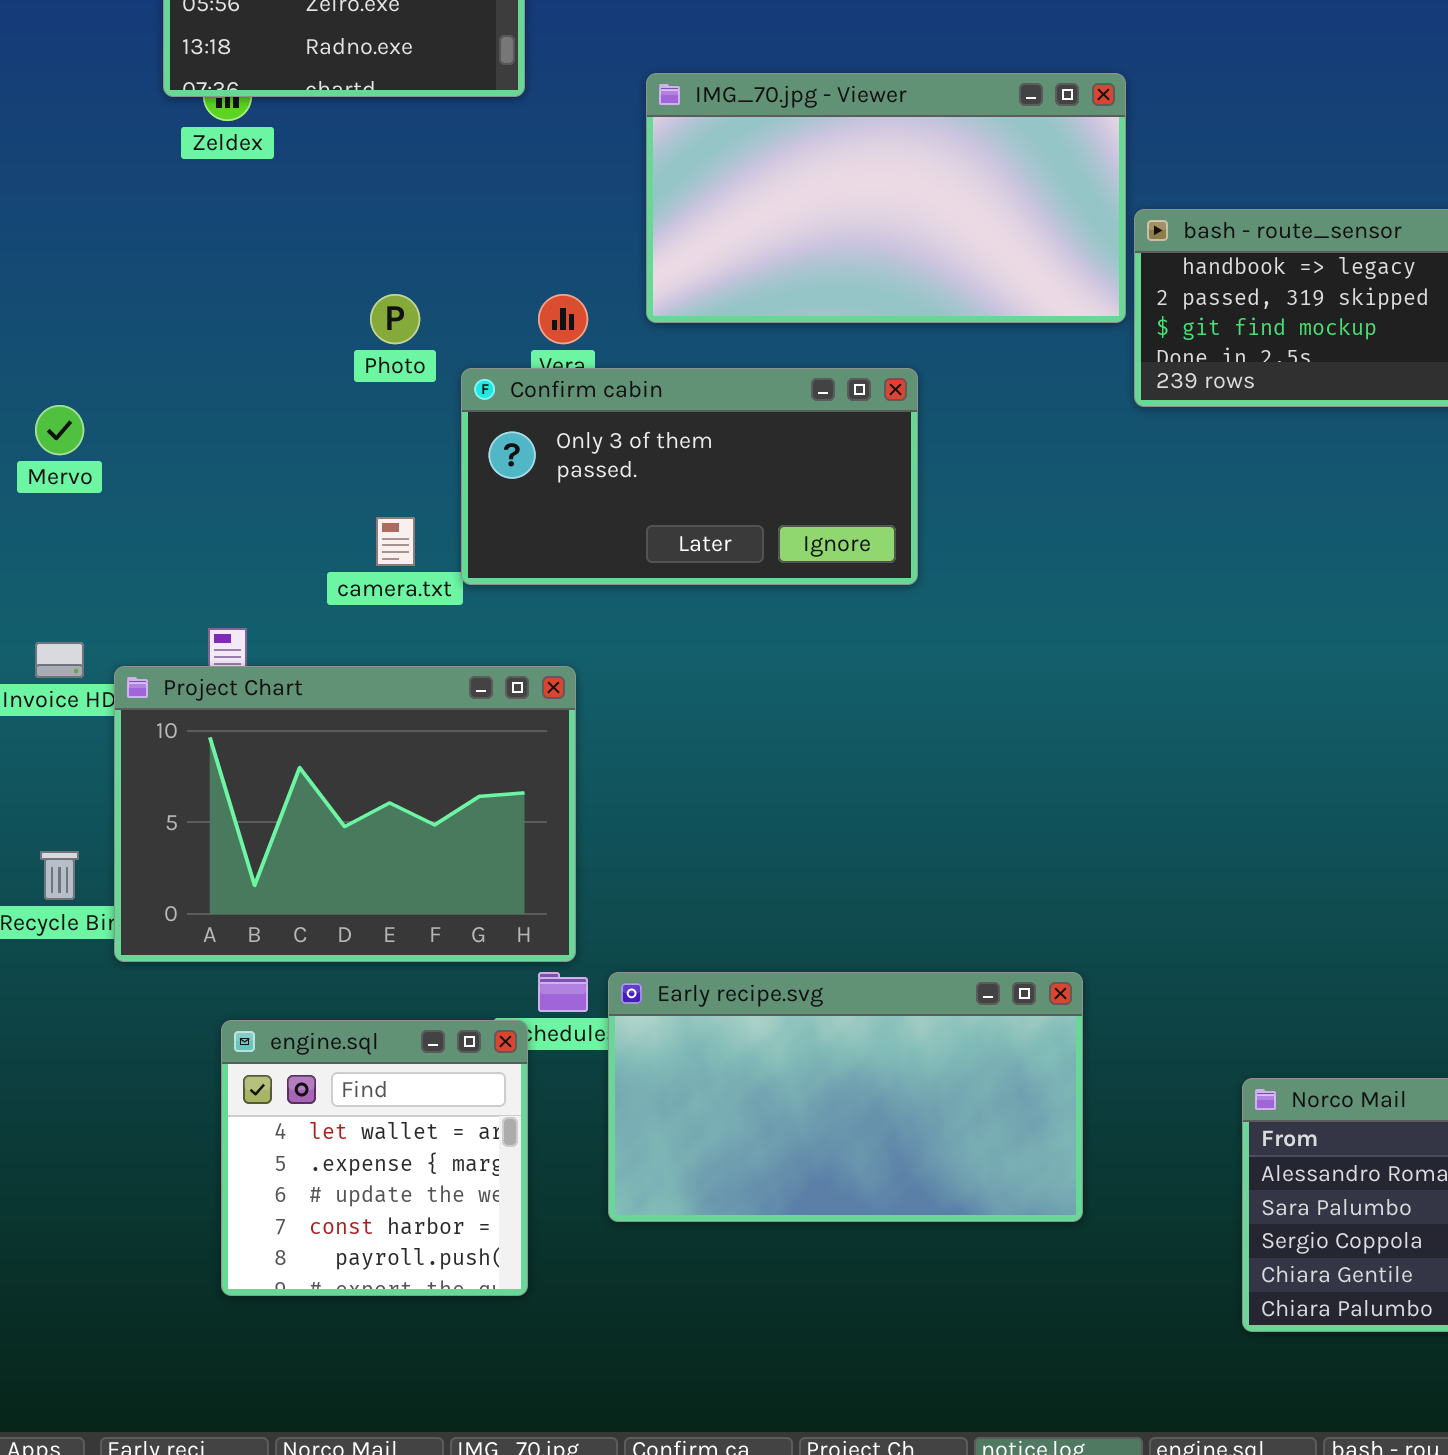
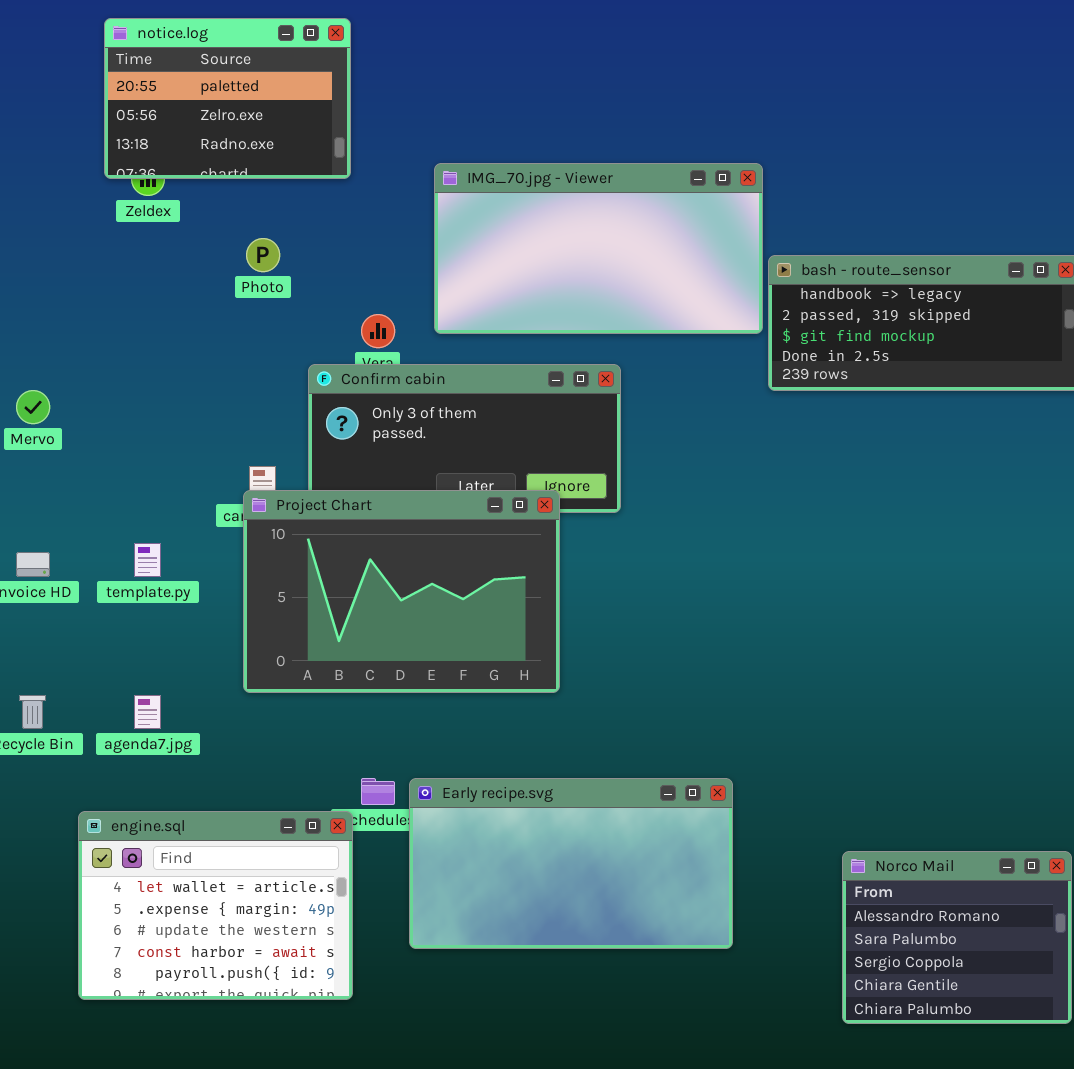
Photo: [370,294,420,344] -> [246,238,280,272], moved
Project Chart: [114,666,576,962] -> [243,490,560,693], moved
engine.sql: [221,1020,528,1296] -> [78,811,353,1000], resized

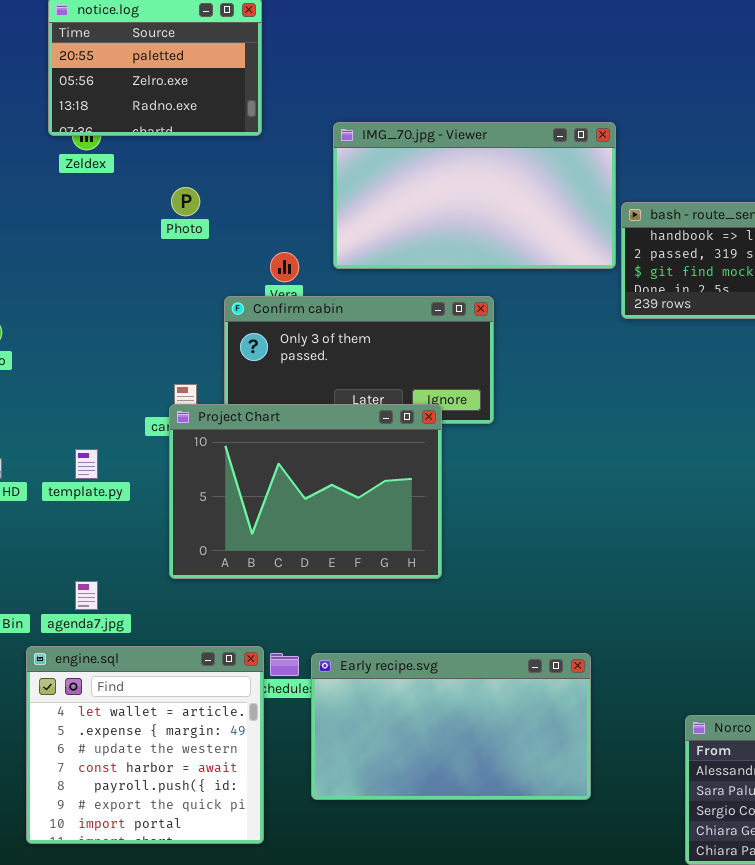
engine.sql: [78,811,353,1000] -> [26,646,264,844], resized

